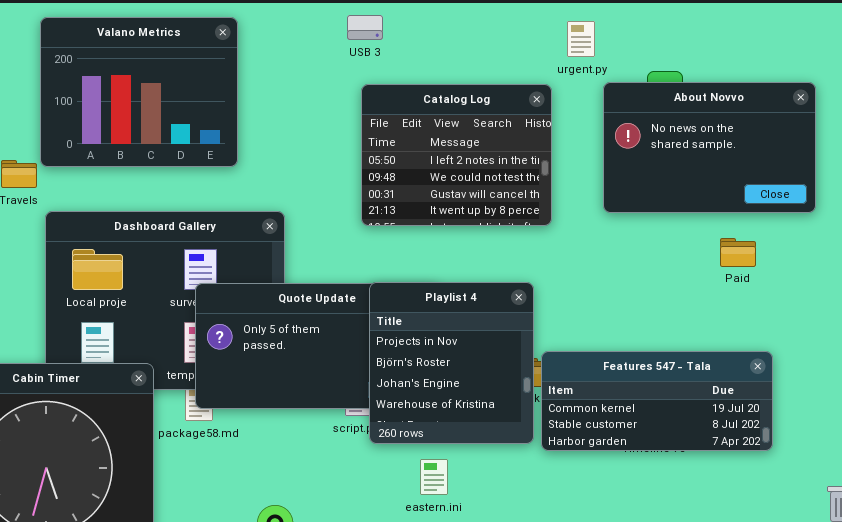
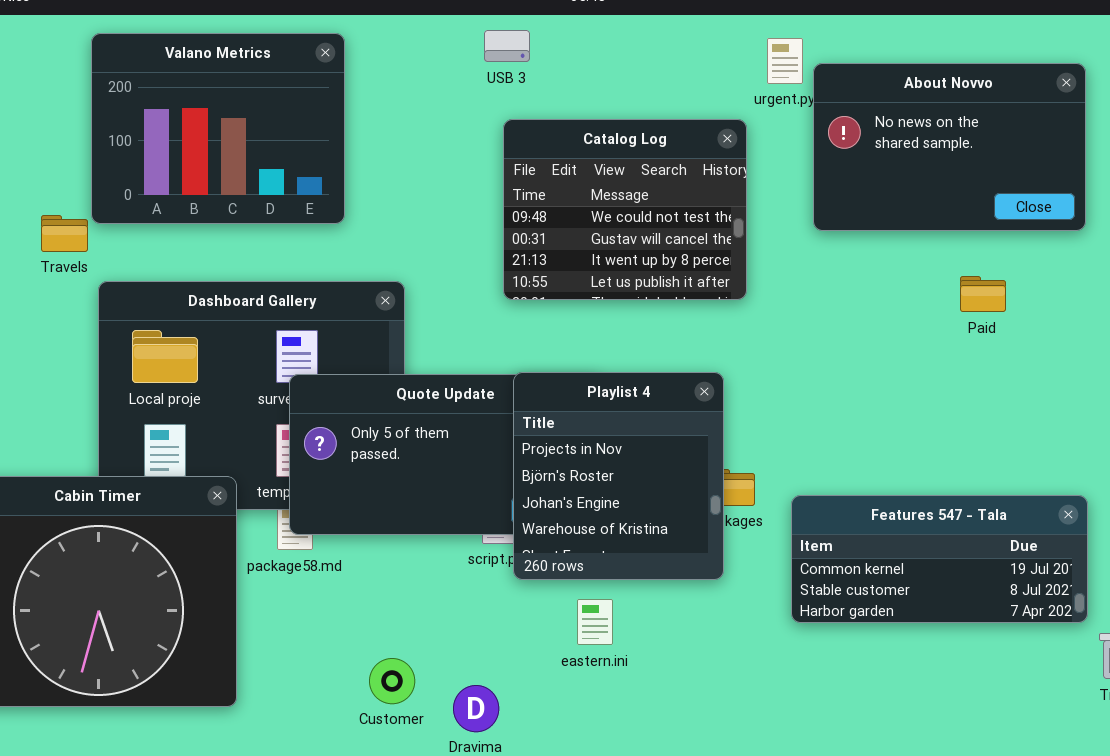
About Novvo: [603,82,816,213] -> [813,63,1086,231], moved
Catalog Log: [361,84,552,226] -> [503,119,747,300], scrolled down 1 row
Paid: [720,238,756,267] -> [960,276,1006,312], moved
Features 547 - Tala: [541,351,773,451] -> [791,495,1088,623], moved

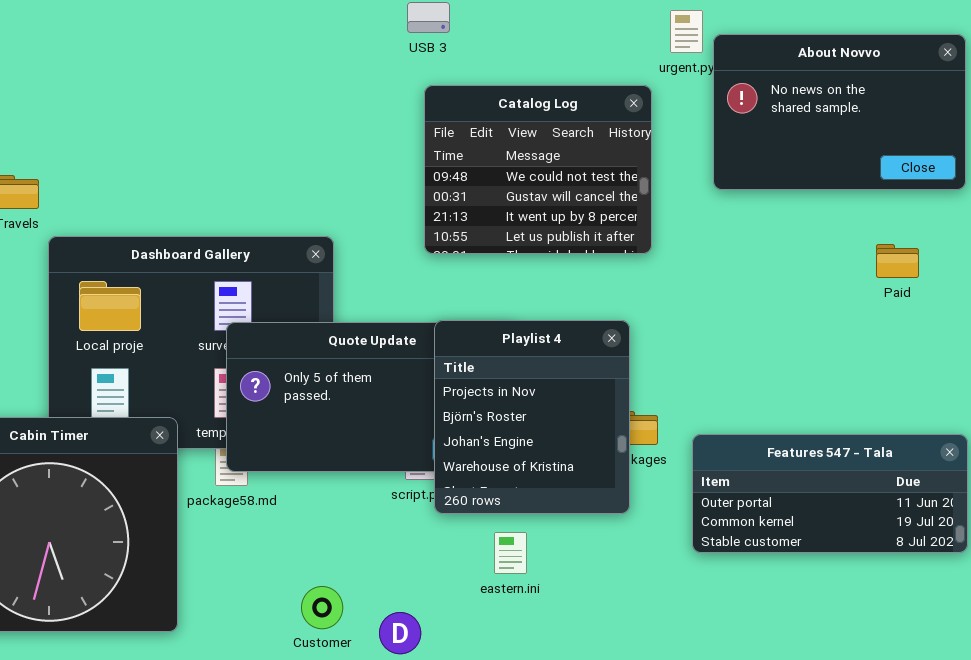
Valano Metrics: [91,33,345,224] -> none, closed
Paid: [960,276,1006,312] -> [876,244,919,278], moved
Features 547 - Tala: [791,495,1088,623] -> [692,434,968,553], scrolled up 1 row

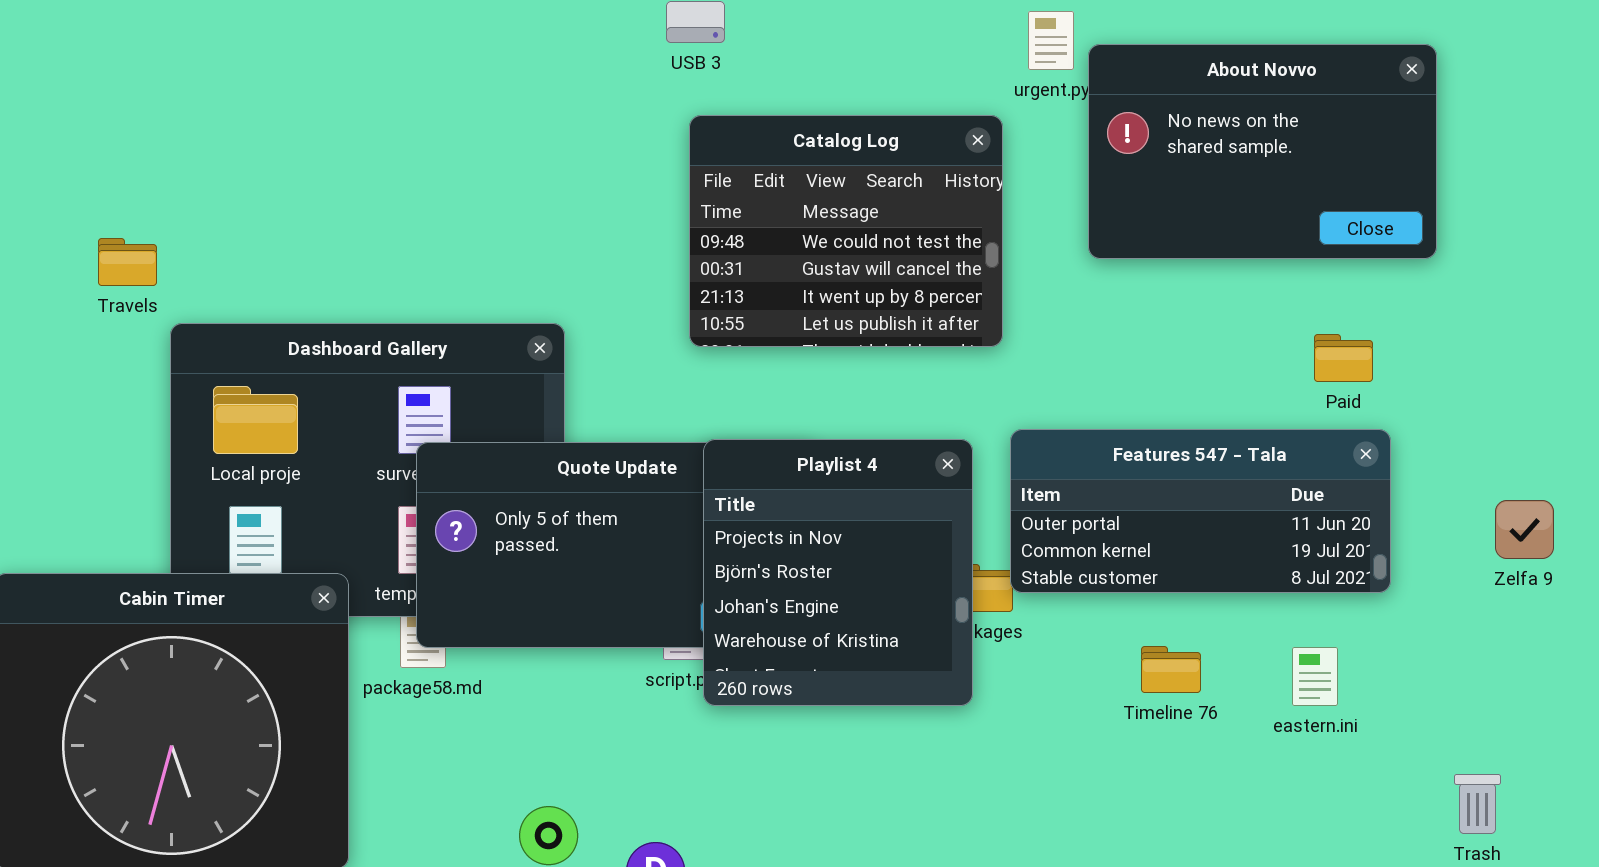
Features 547 - Tala: [692,434,968,553] -> [1010,429,1391,593], moved
eastern.ini: [494,532,527,574] -> [1292,647,1338,706], moved

